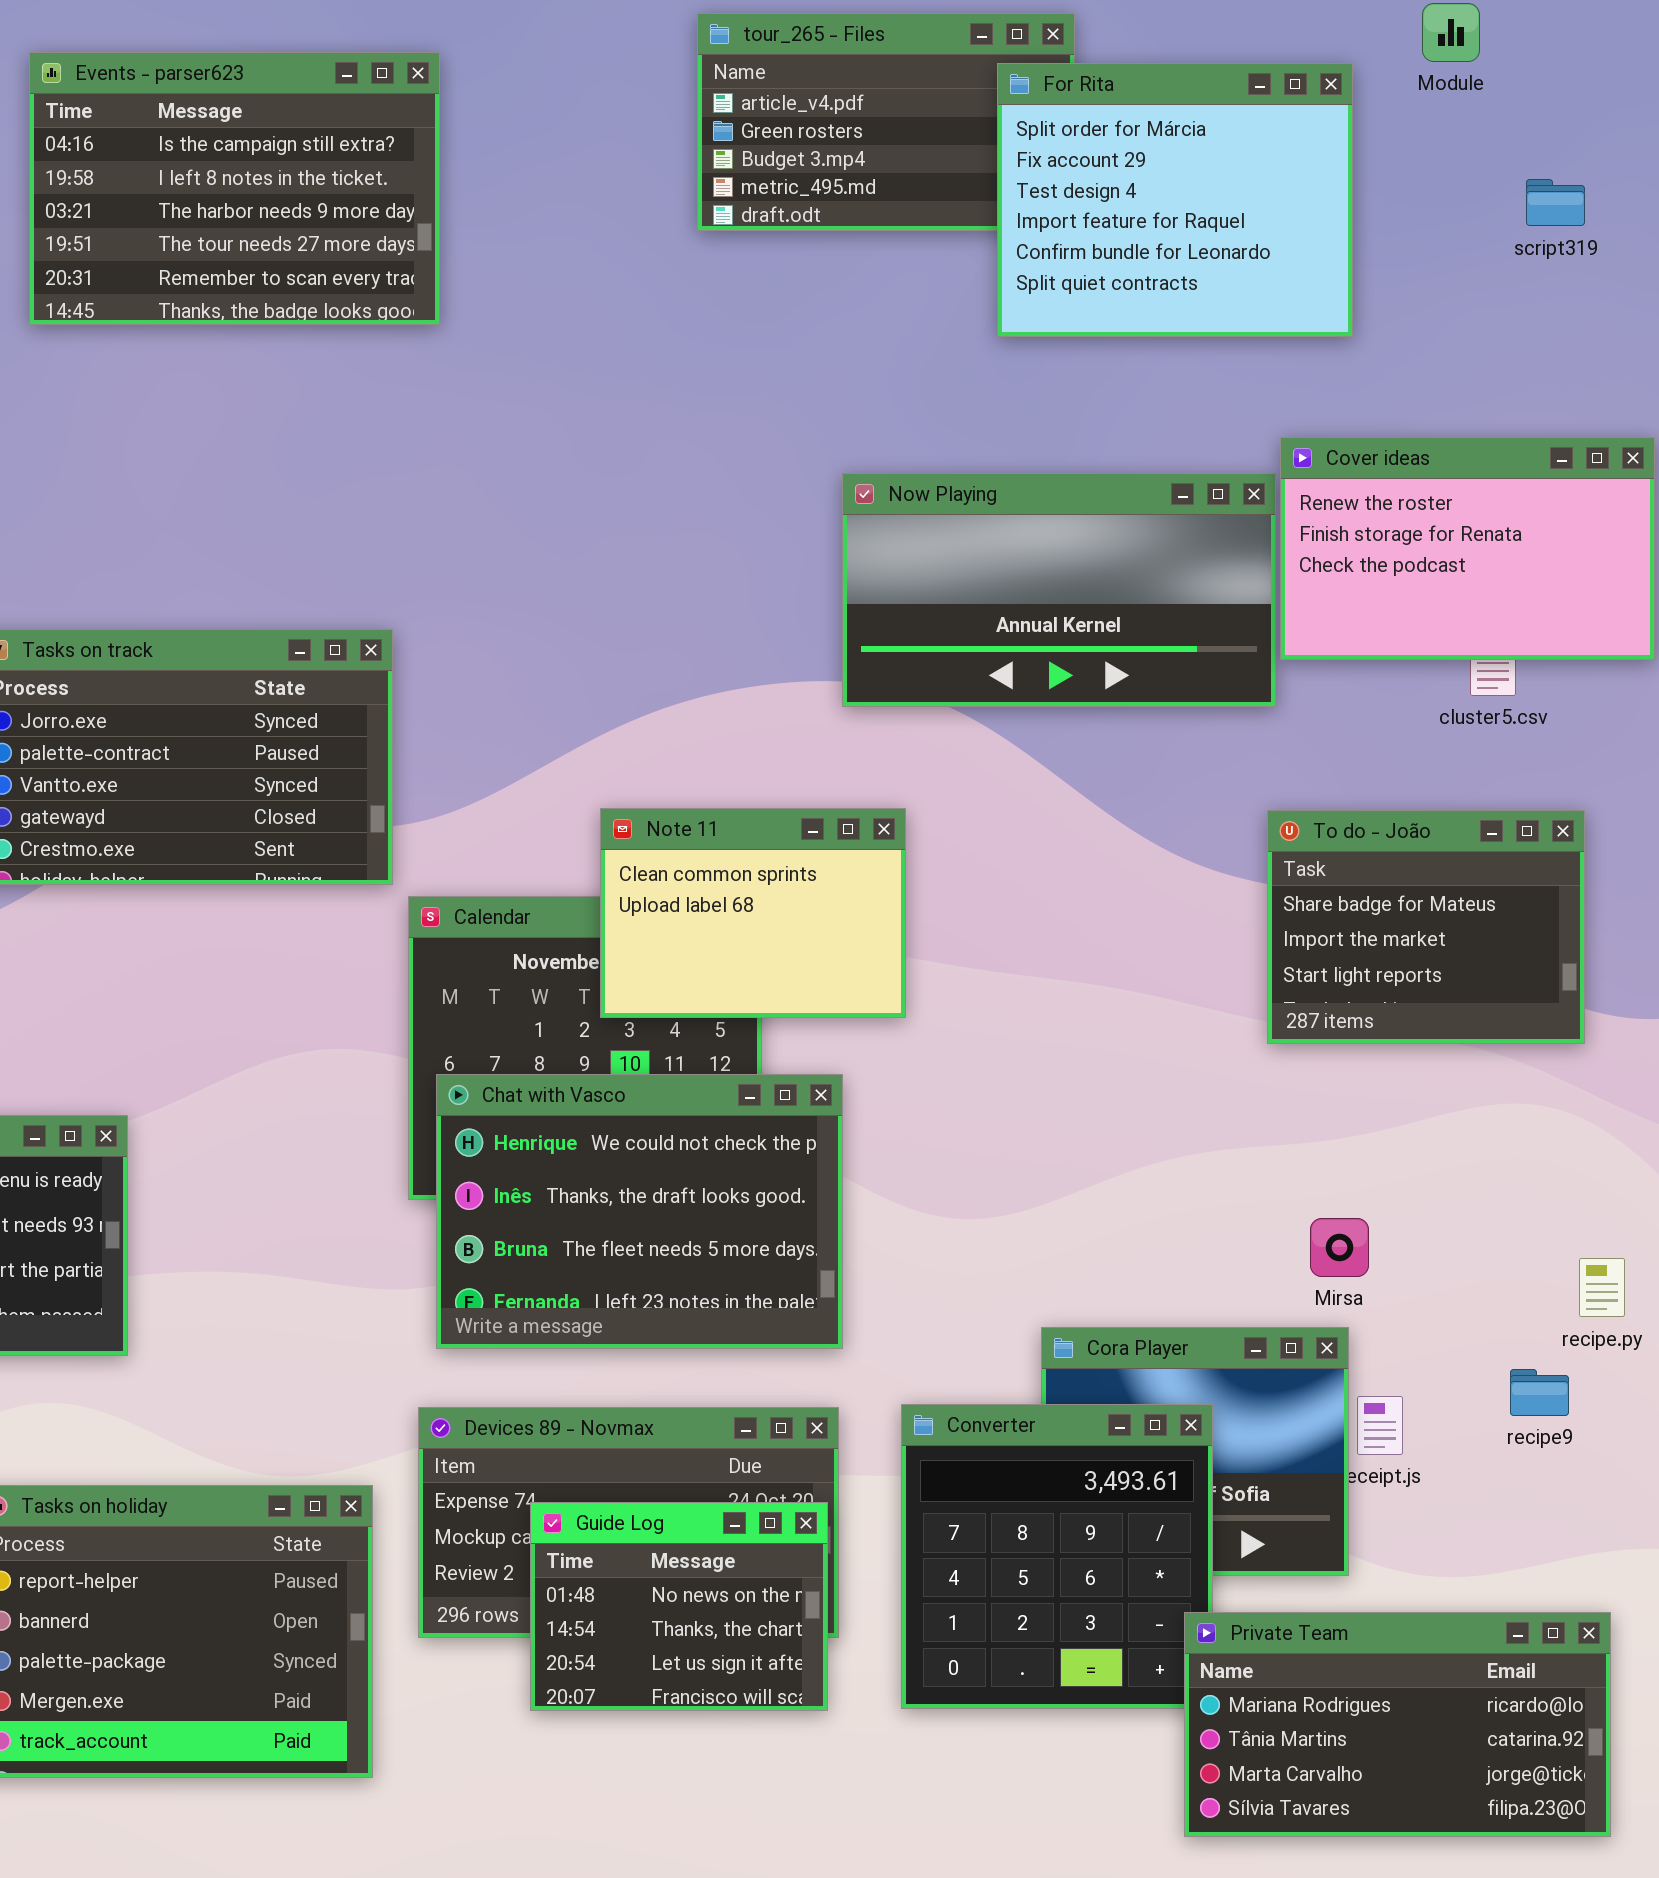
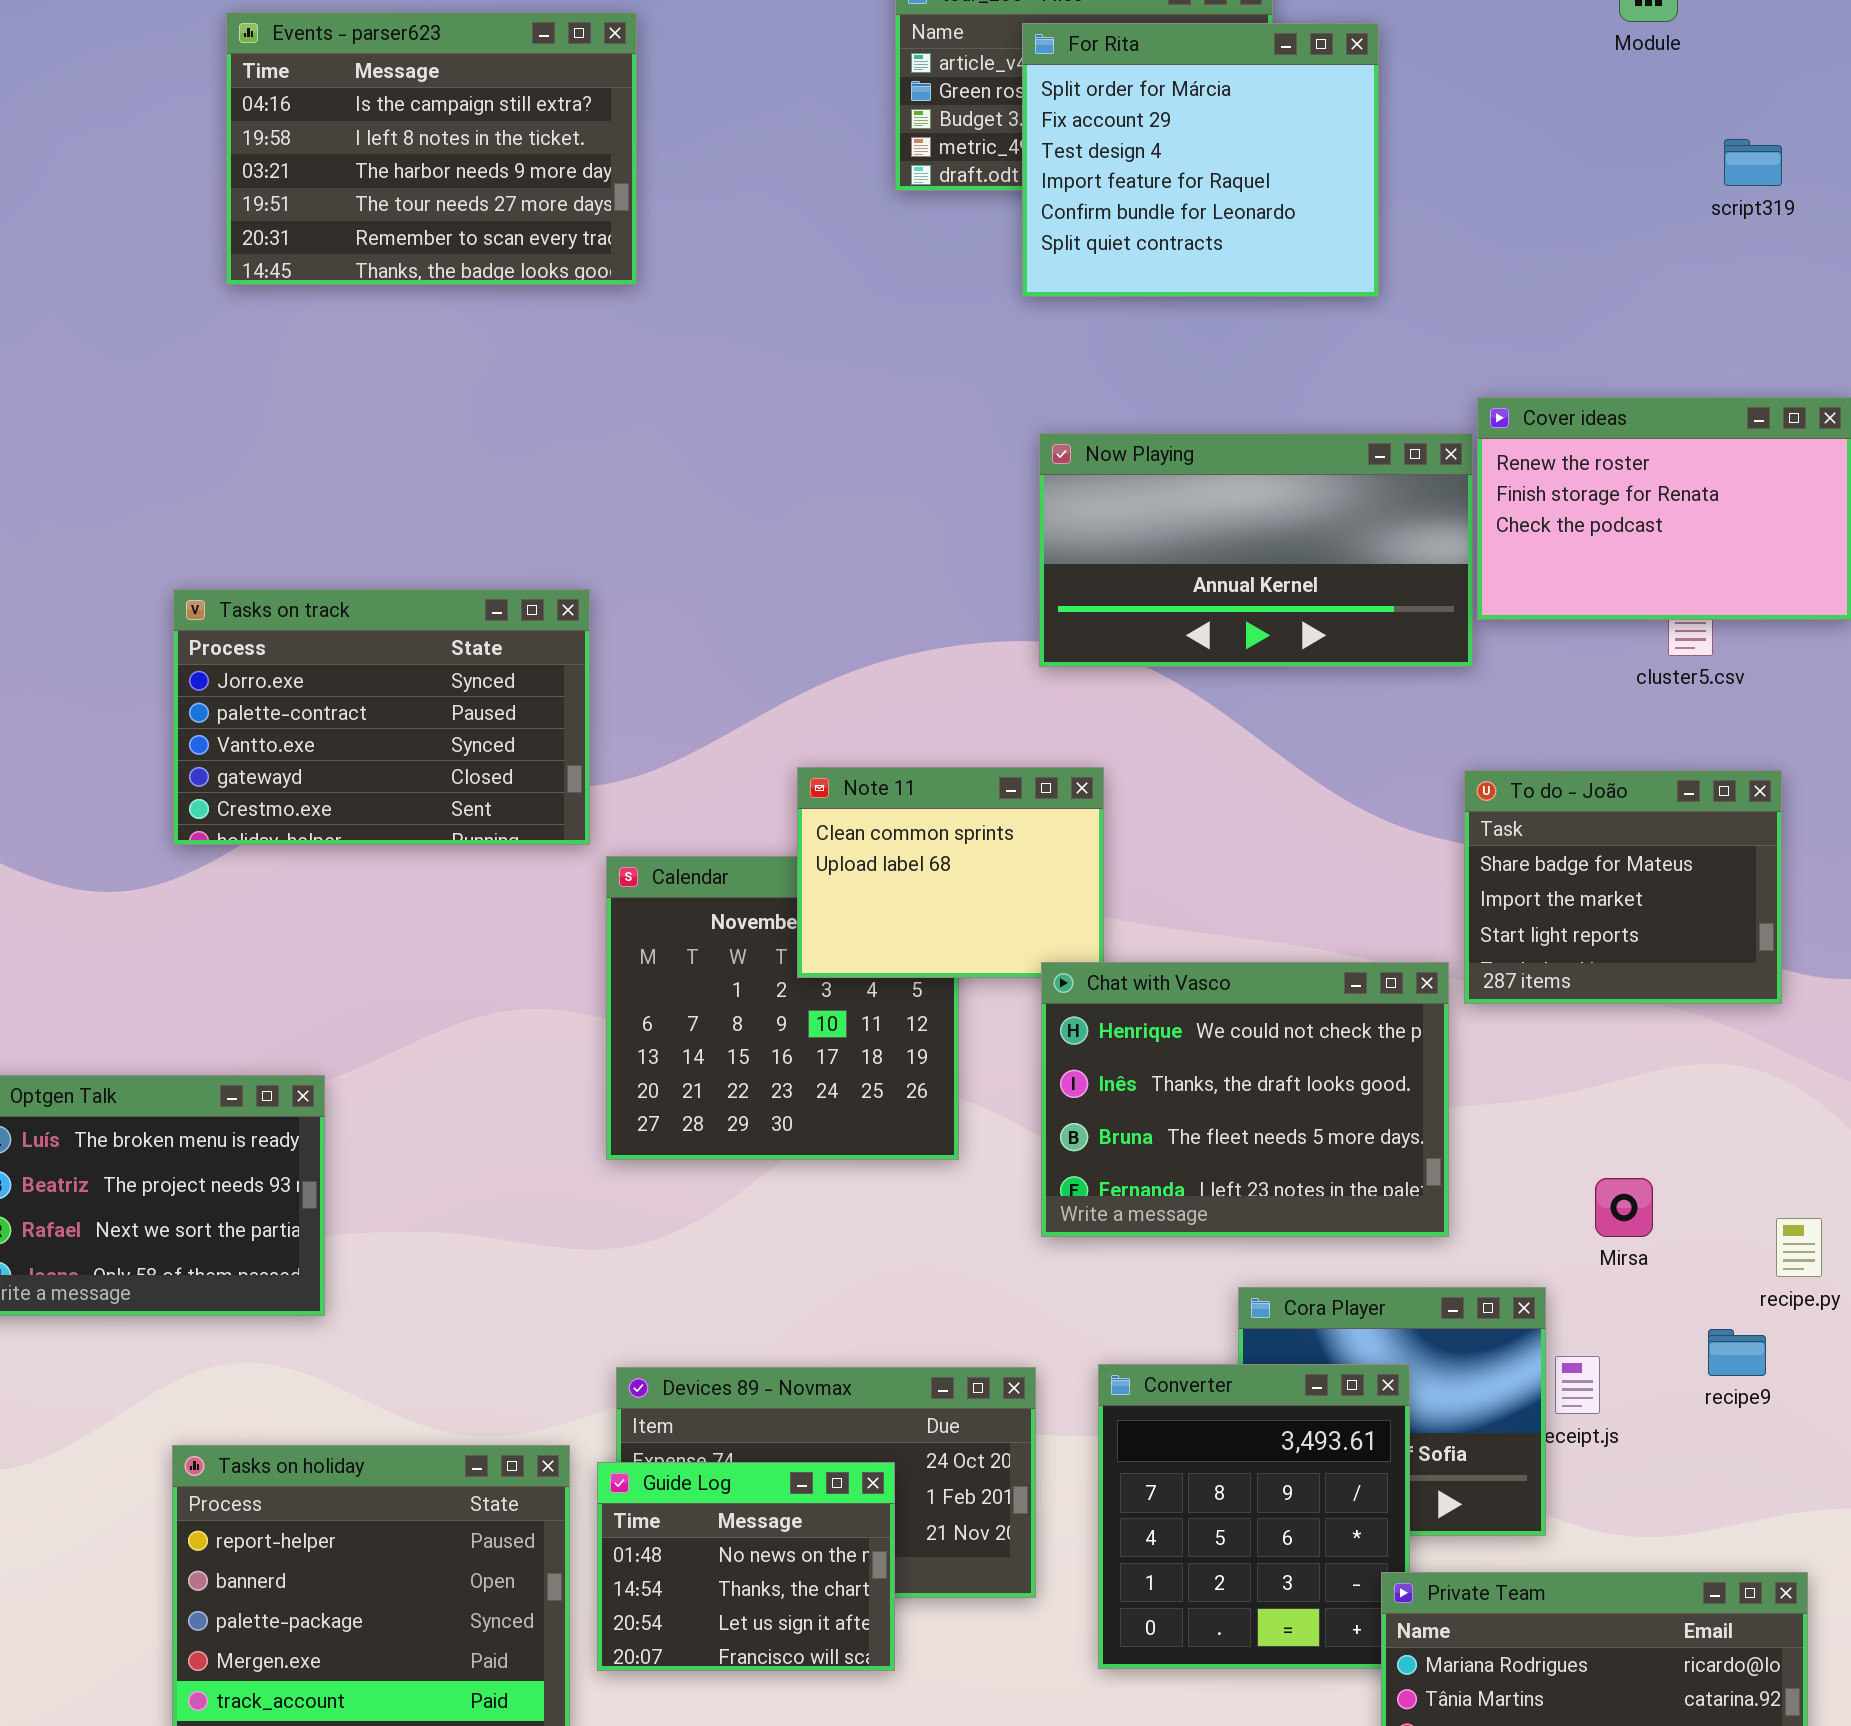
For Rita: [997,63,1353,337] -> [1022,23,1379,297], moved
Chat with Vasco: [436,1074,843,1349] -> [1041,962,1449,1237], moved
Mirsa: [1310,1218,1369,1277] -> [1595,1178,1653,1237], moved
Guide Log: [530,1502,828,1711] -> [597,1462,895,1671], moved

